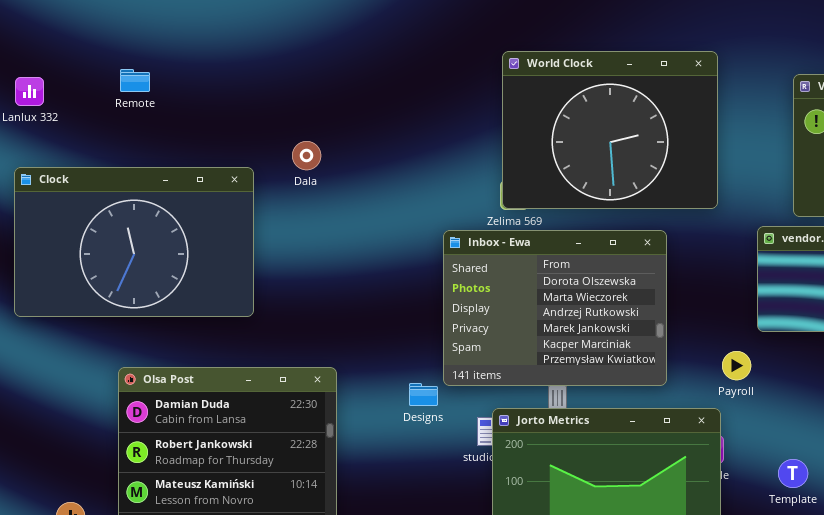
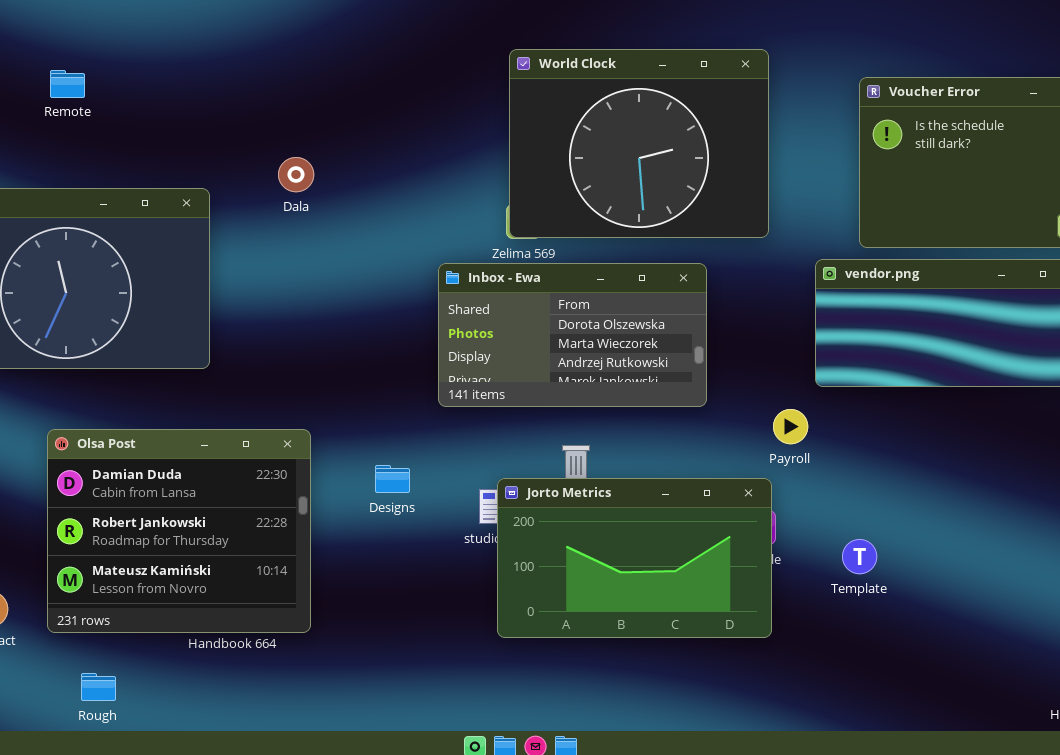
Dala: [292,141,321,170] -> [278,157,314,192], moved
Inbox - Ewa: [443,230,667,386] -> [438,263,707,407], resized
Designs: [409,383,438,406] -> [375,465,410,493], moved

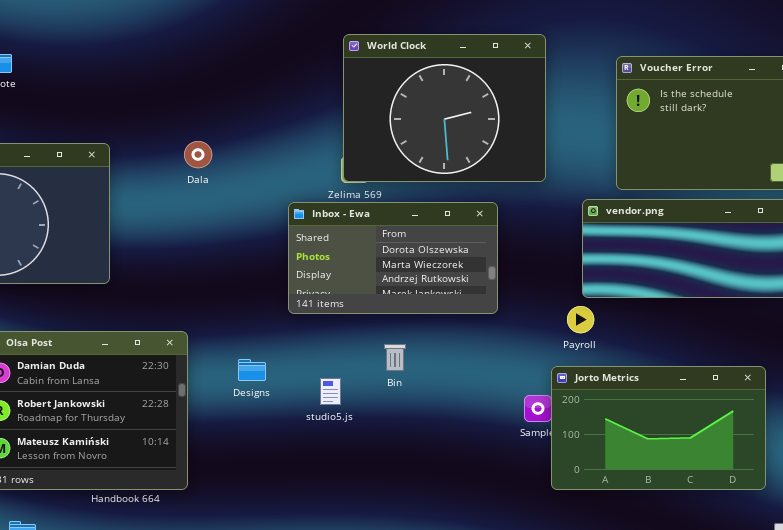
Dala: [278,157,314,192] -> [184,141,212,168], moved
Payroll: [773,409,808,444] -> [567,306,594,333], moved
Jorto Metrics: [497,478,772,638] -> [551,366,766,490], moved

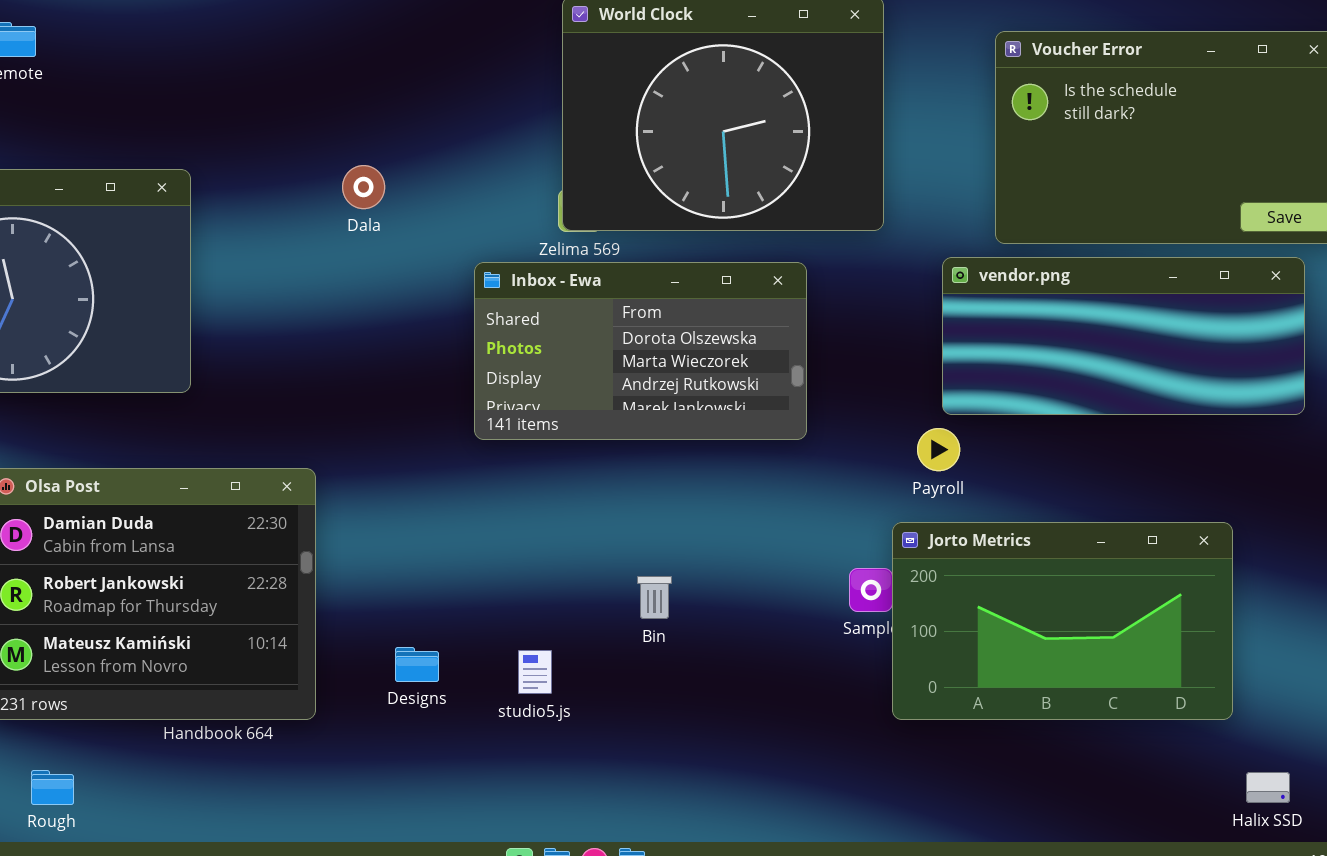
Dala: [184,141,212,168] -> [342,165,385,209], moved
Bin: [384,344,406,371] -> [637,576,672,619], moved
Designs: [238,359,266,381] -> [395,647,439,682], moved
studio5.js: [320,378,341,405] -> [518,650,552,694], moved

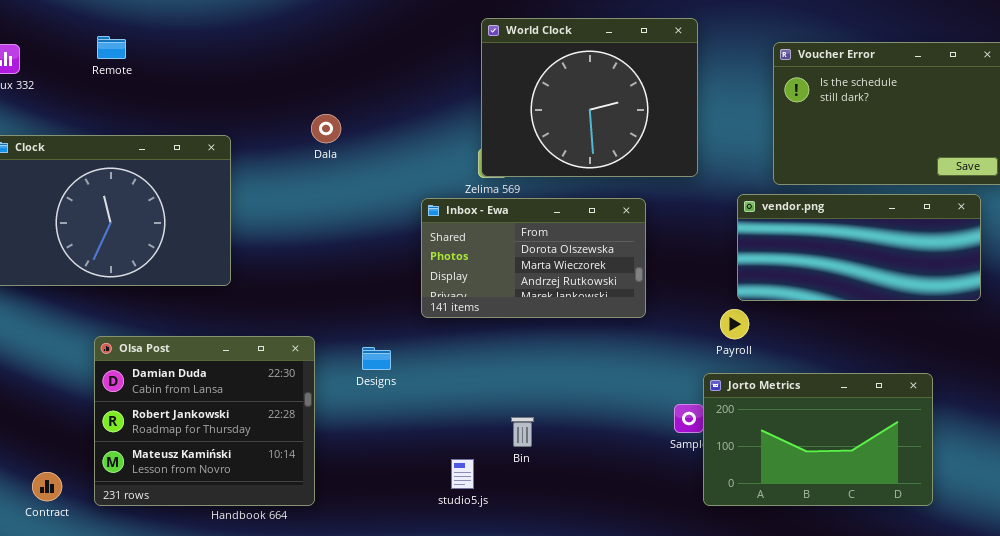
Dala: [342,165,385,209] -> [311,114,341,143], moved
Bin: [637,576,672,619] -> [511,417,534,447], moved
Designs: [395,647,439,682] -> [362,347,391,370], moved

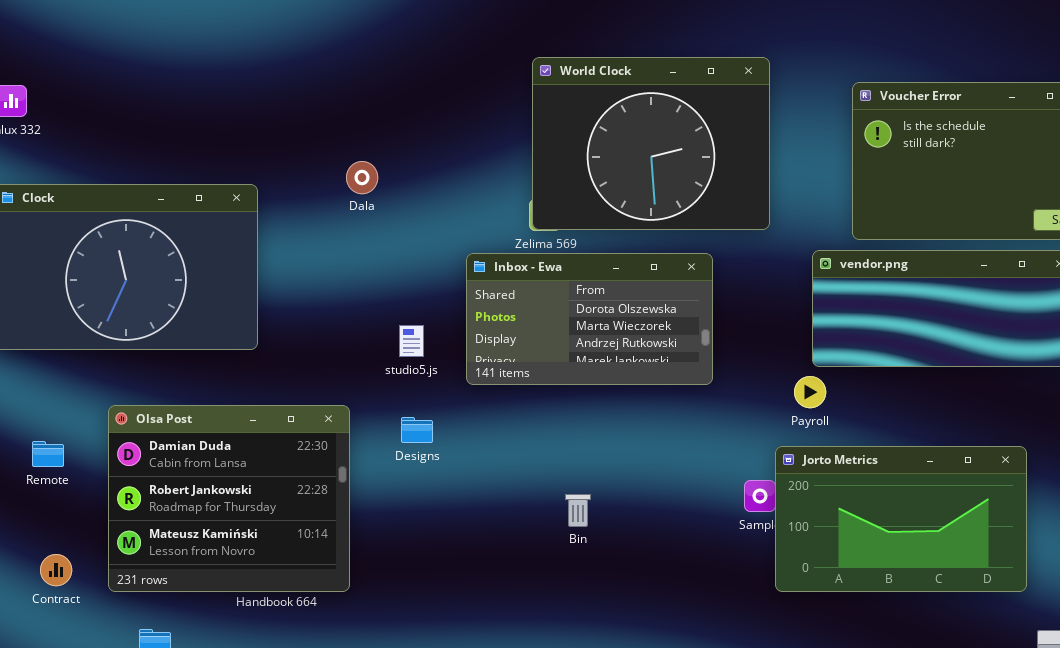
Remote: [97,36,126,59] -> [32,441,64,467], moved
studio5.js: [451,459,474,489] -> [399,325,424,357], moved

